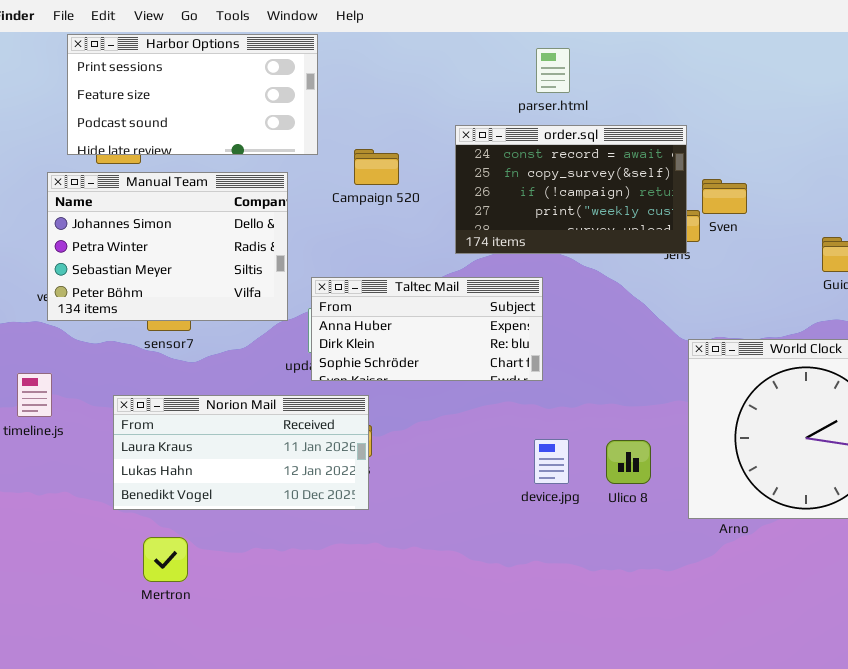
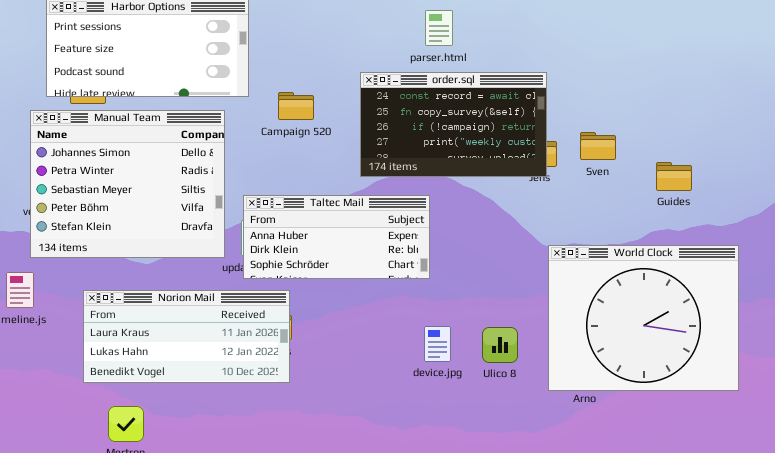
Manual Team: [47,172,288,321] -> [30,110,225,258], resized
Sven: [702,179,747,214] -> [580,132,616,160], moved

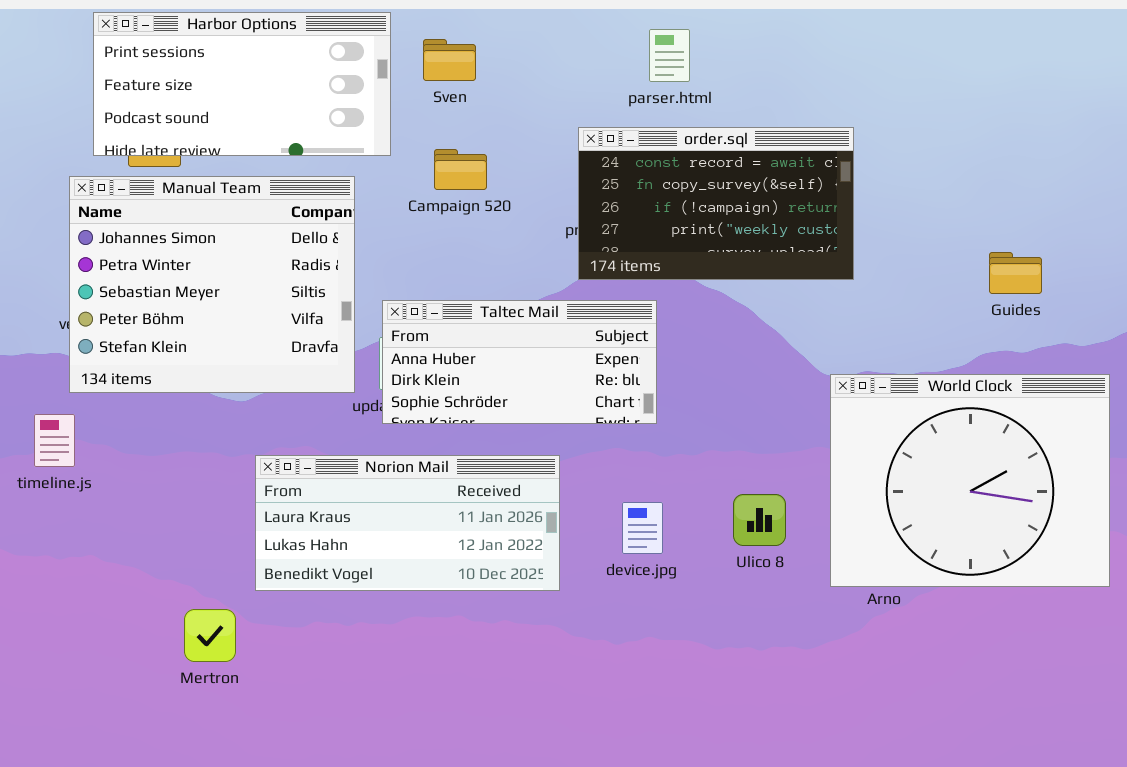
order.sql: [360,72,547,177] -> [578,127,854,280], moved
Sven: [580,132,616,160] -> [423,39,476,81], moved
Norion Mail: [83,290,290,383] -> [255,455,560,591], moved
device.jpg: [424,326,451,362] -> [622,502,663,554], moved

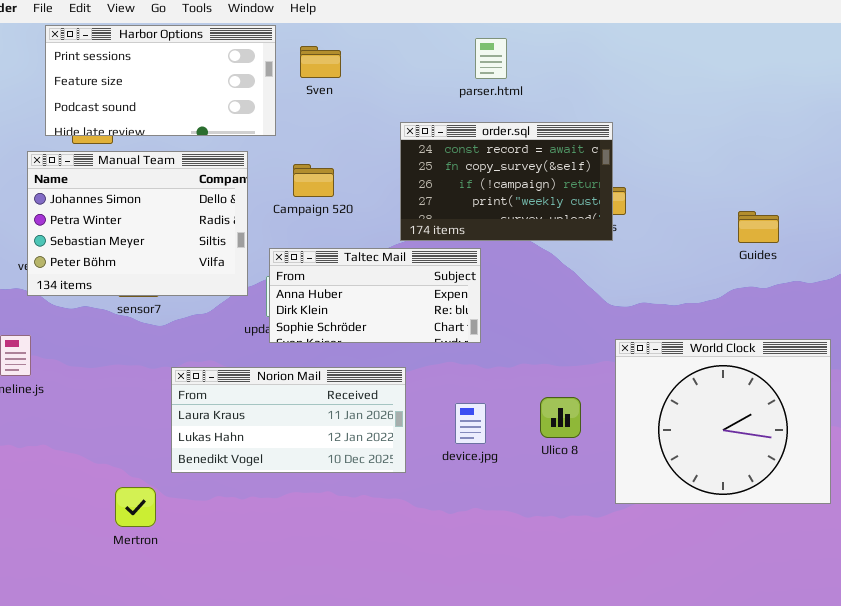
order.sql: [578,127,854,280] -> [400,122,613,241], moved
Campaign 520: [434,149,487,190] -> [293,164,334,197], moved
Manual Team: [69,176,355,393] -> [27,151,248,296], resized
World Clock: [830,374,1110,587] -> [615,339,831,504], moved

